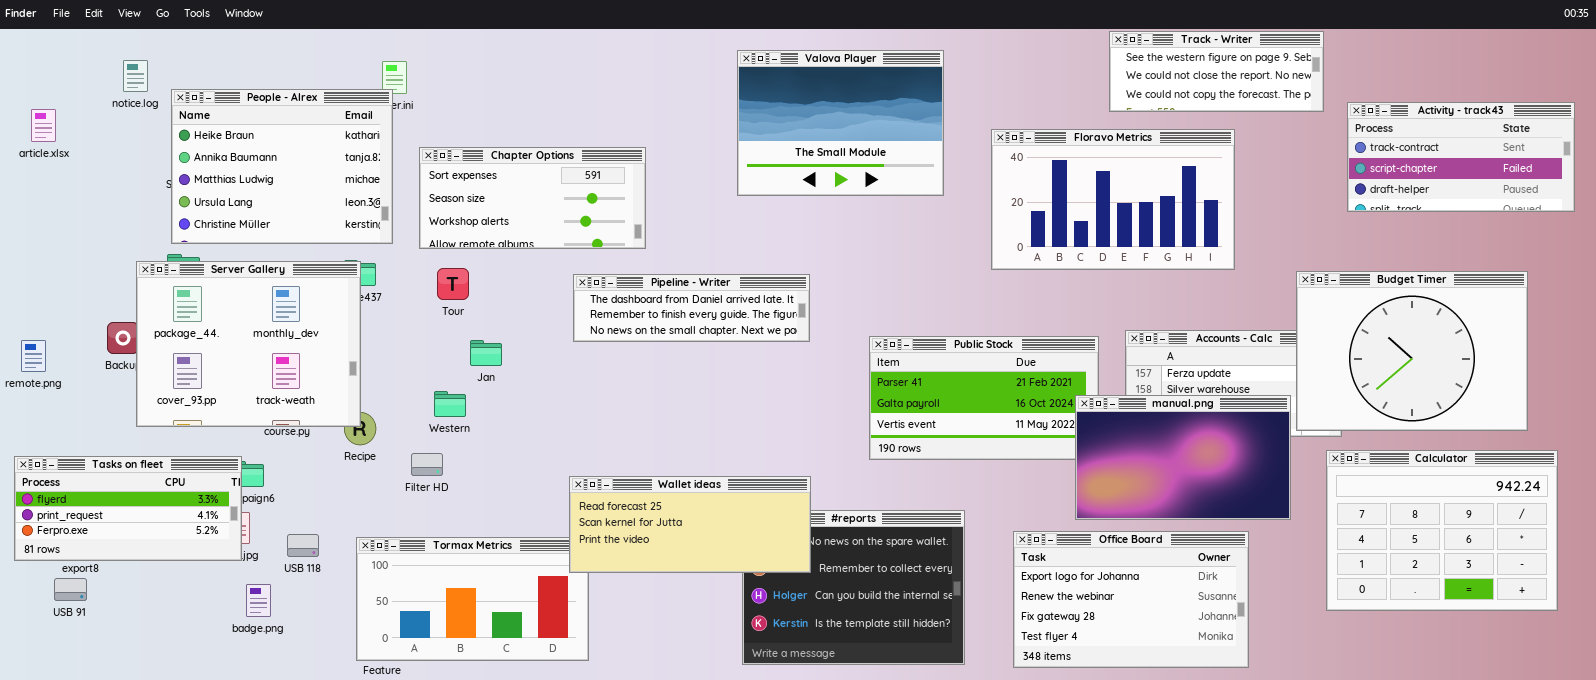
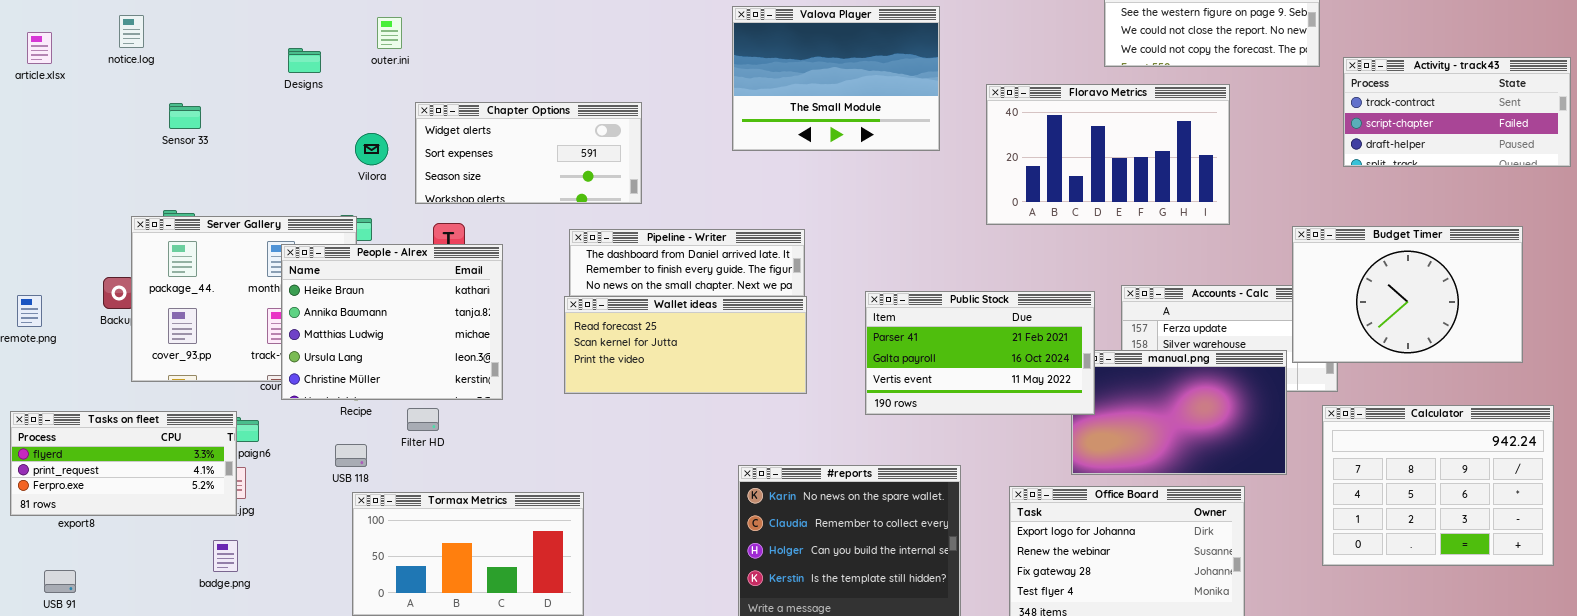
People - Alrex: [171,89,393,244] -> [281,244,503,400], moved
article.xlsx: [31,109,56,142] -> [27,32,52,64], moved
Chapter Options: [419,147,646,249] -> [415,102,642,204], scrolled up 1 row
Budget Timer: [1296,271,1528,431] -> [1292,226,1523,363], resized
Public Stock: [869,336,1099,460] -> [865,291,1095,415], raised
Wallet ideas: [569,476,811,573] -> [564,296,807,394], moved
USB 118: [287,534,319,557] -> [335,444,367,467], moved
USB 91: [54,578,87,601] -> [44,570,76,593], moved
badge.png: [246,584,271,617] -> [213,540,238,572], moved

